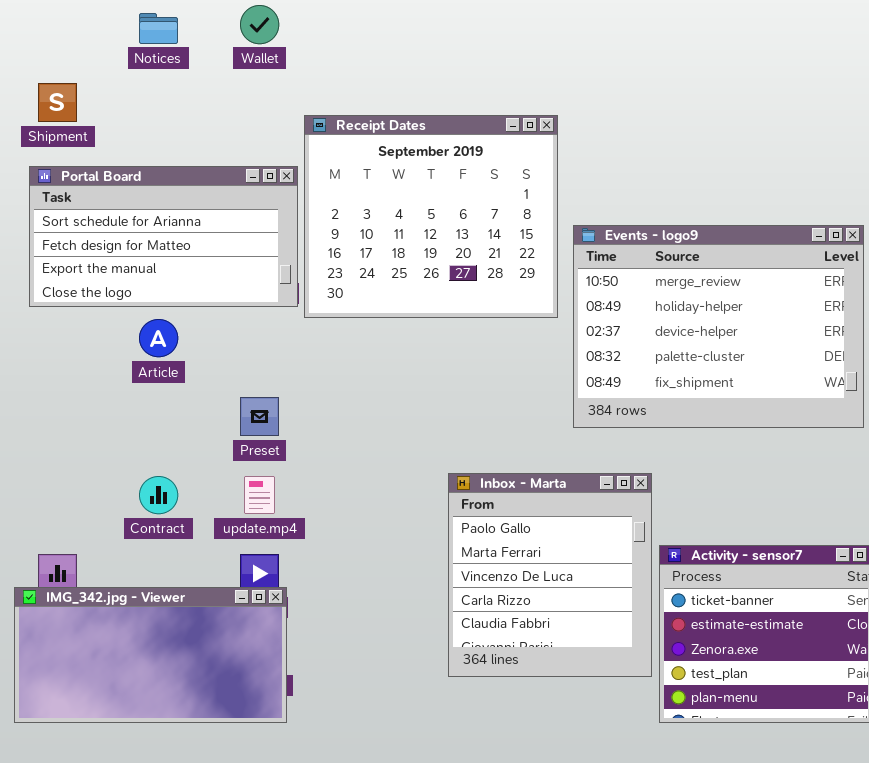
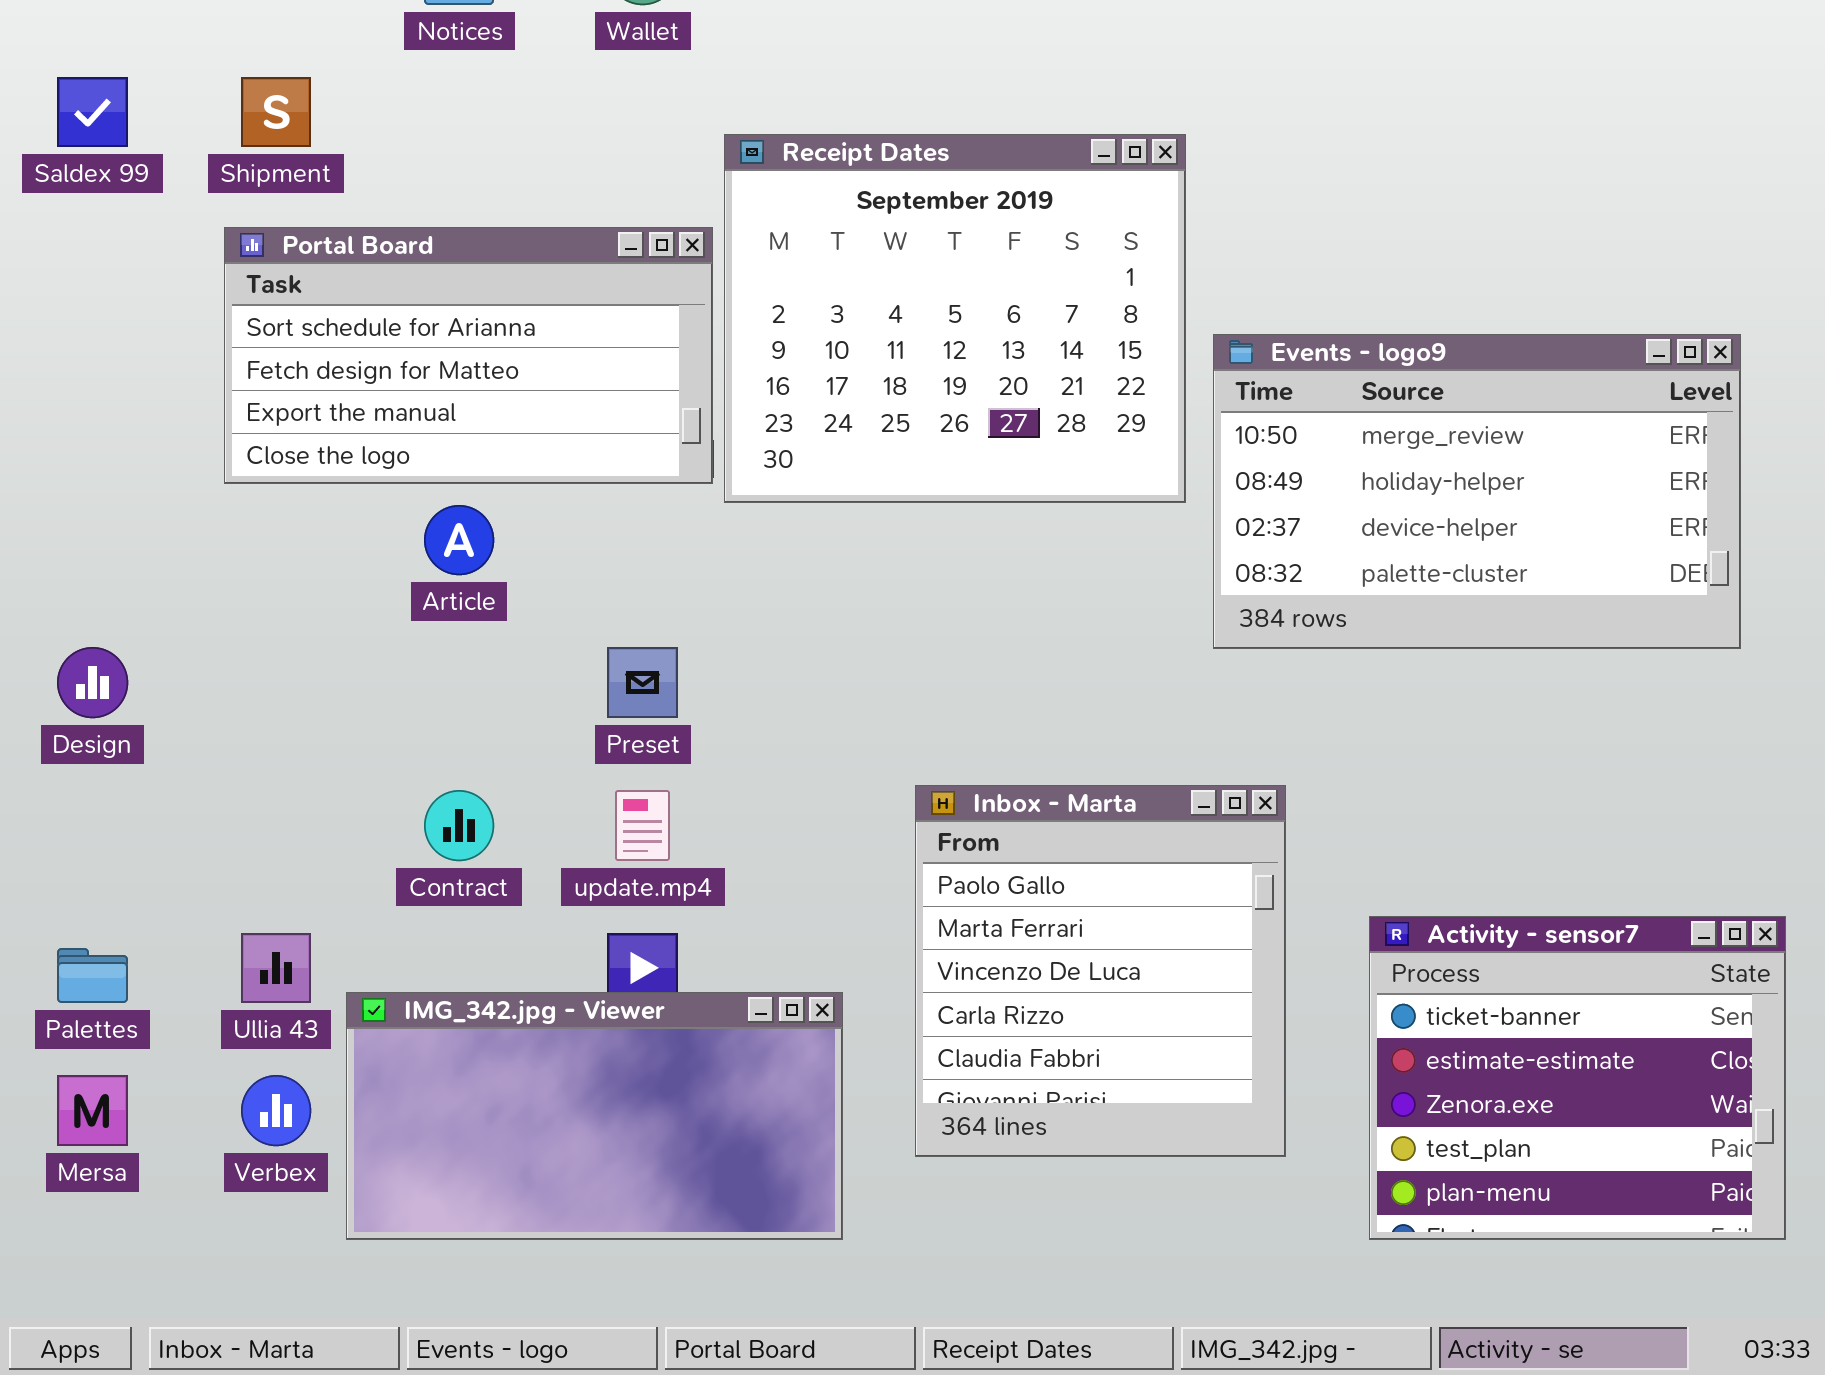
Events - logo9: [573,225,864,428] -> [1213,334,1741,649], resized
Inbox - Marta: [448,473,652,677] -> [915,785,1286,1157], moved
IMG_342.jpg - Viewer: [14,587,287,723] -> [346,992,843,1240], moved

